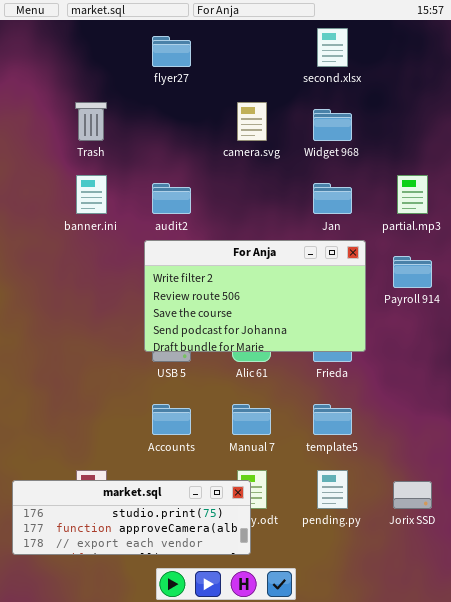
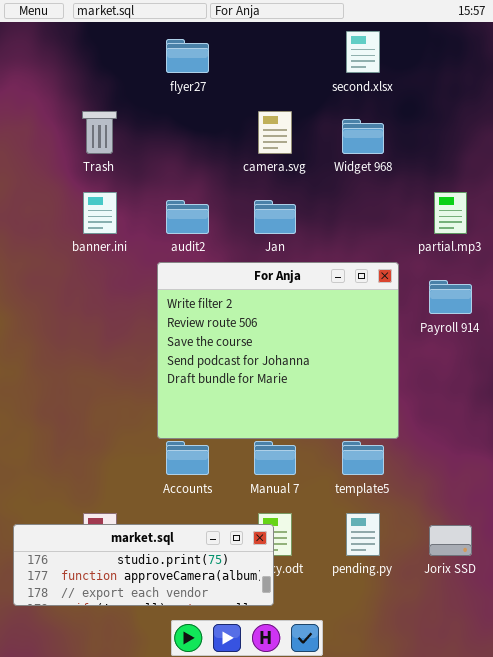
Jan: [313,183,352,214] -> [254,200,296,234], moved
For Anja: [144,240,366,352] -> [157,262,399,439], resized

